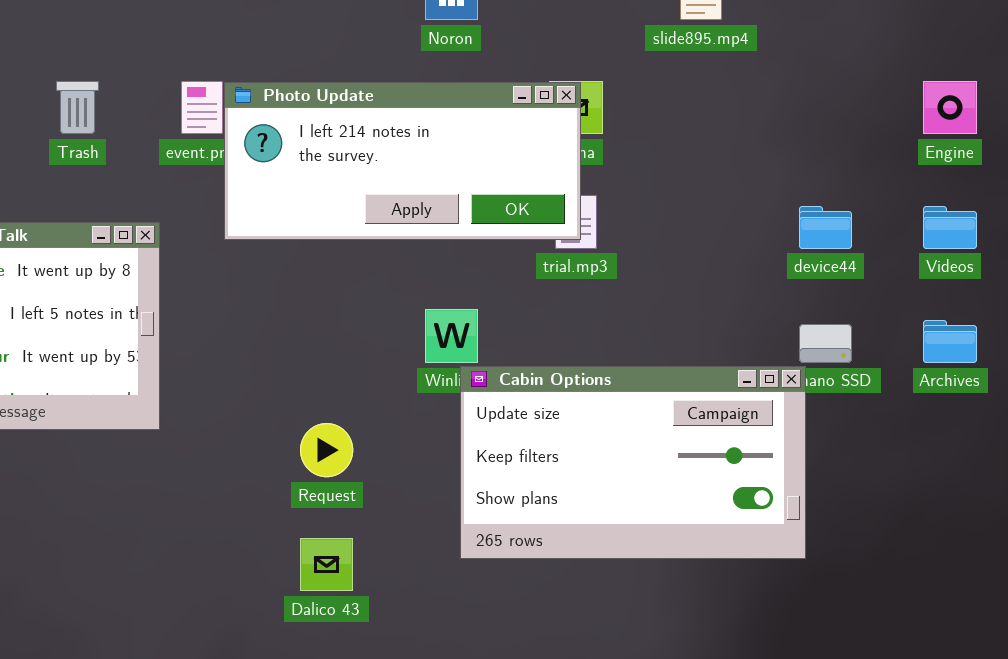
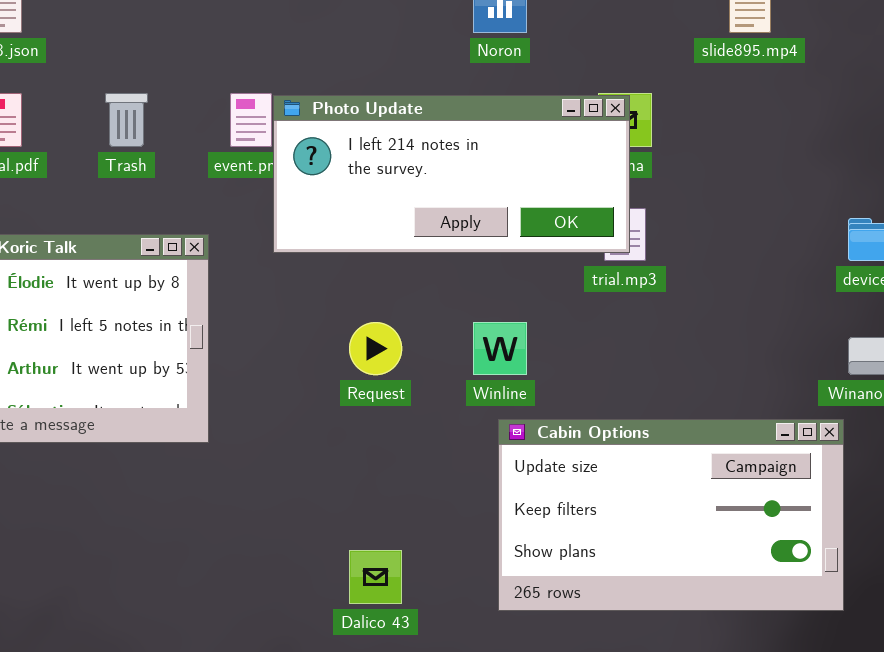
Cabin Options: [460,366,806,559] -> [498,419,844,611], moved
Request: [300,423,353,477] -> [349,322,402,375], moved

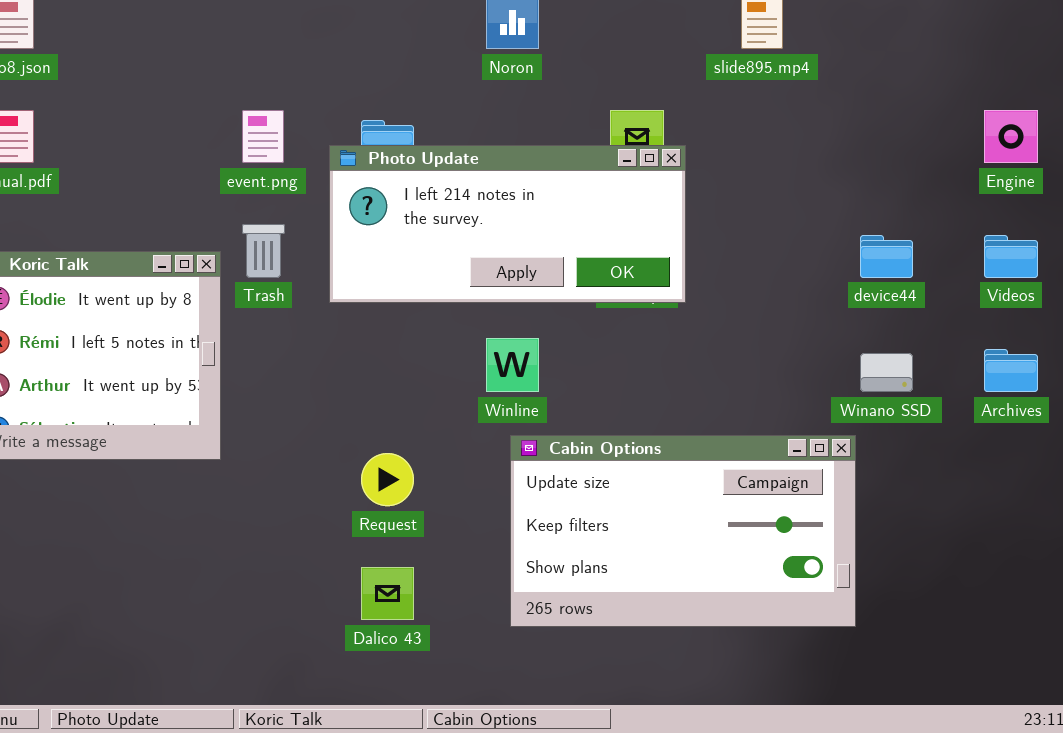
Trash: [105,93,148,147] -> [242,224,285,278], moved
Photo Update: [273,95,630,253] -> [329,145,686,303], moved
Request: [349,322,402,375] -> [361,453,414,506], moved

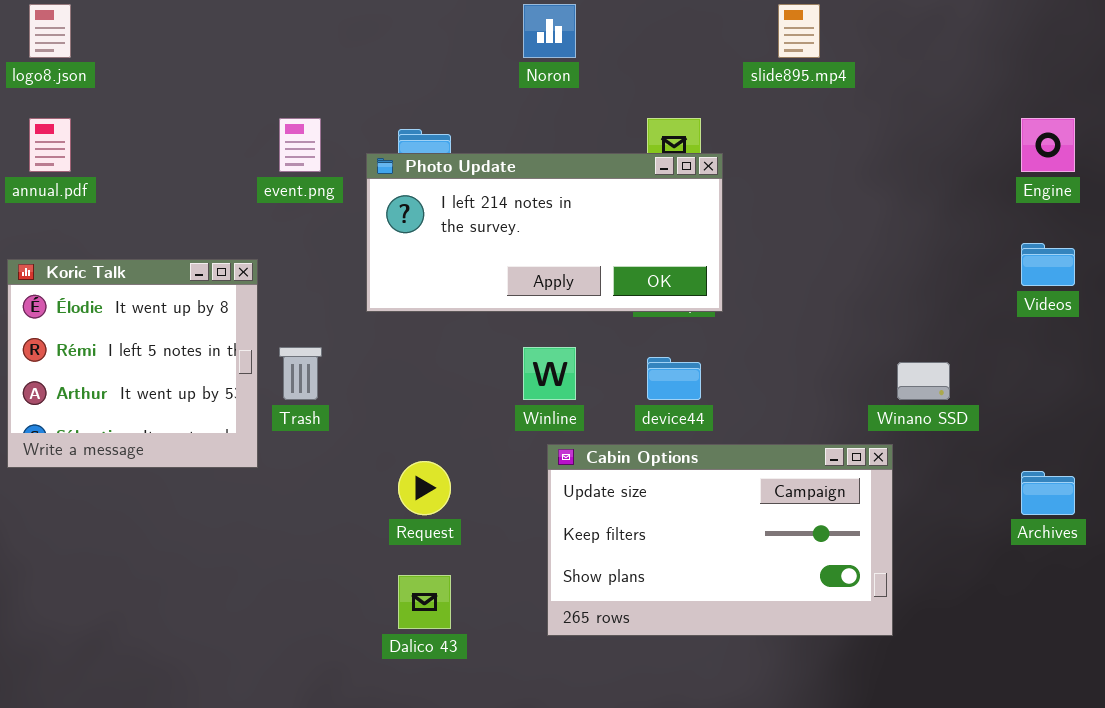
Trash: [242,224,285,278] -> [279,347,322,400], moved
device44: [860,235,913,278] -> [647,357,701,400], moved
Archives: [984,349,1038,392] -> [1021,471,1075,515], moved

